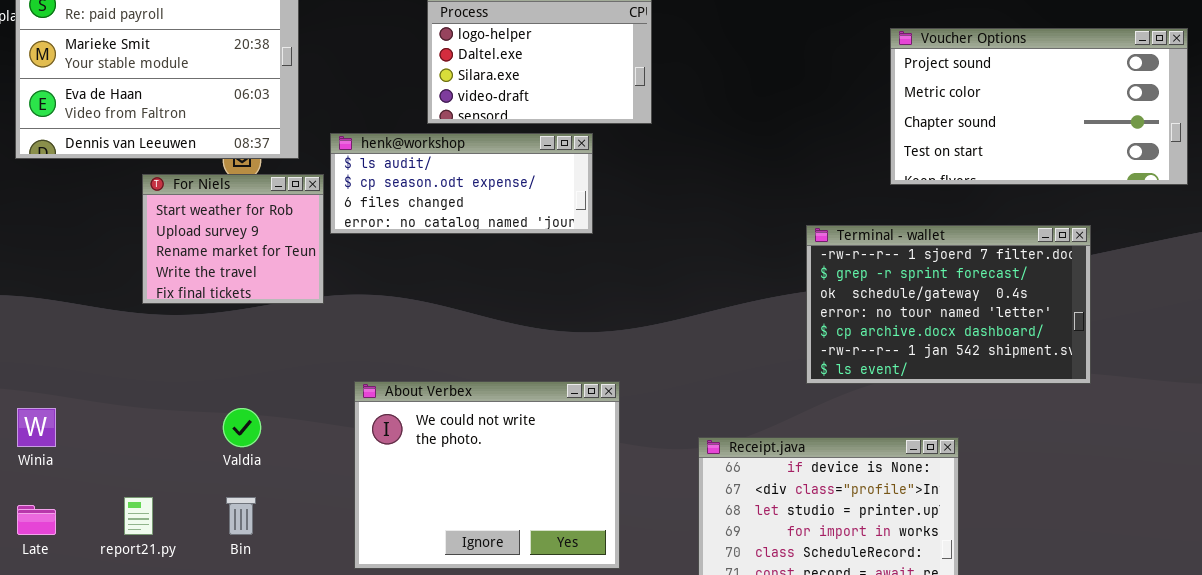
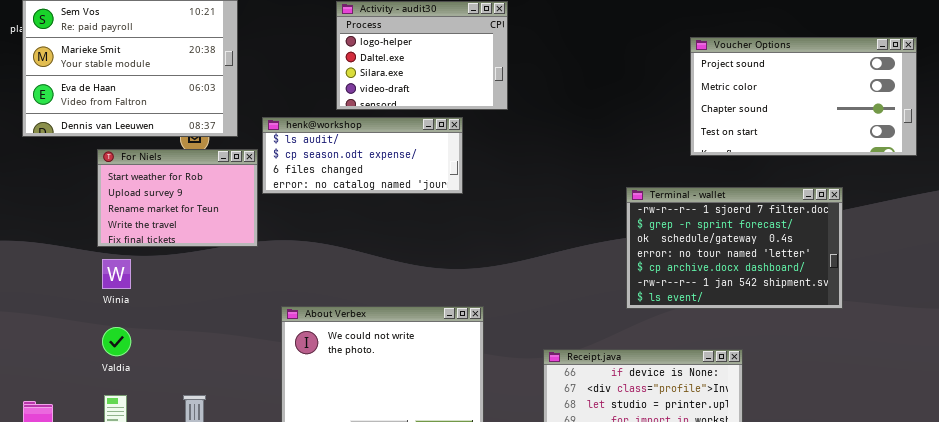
For Niels: [142,174,324,304] -> [97,149,258,247], resized
Winia: [17,408,56,447] -> [102,259,131,289], moved
Valdia: [223,408,261,447] -> [102,327,131,356], moved

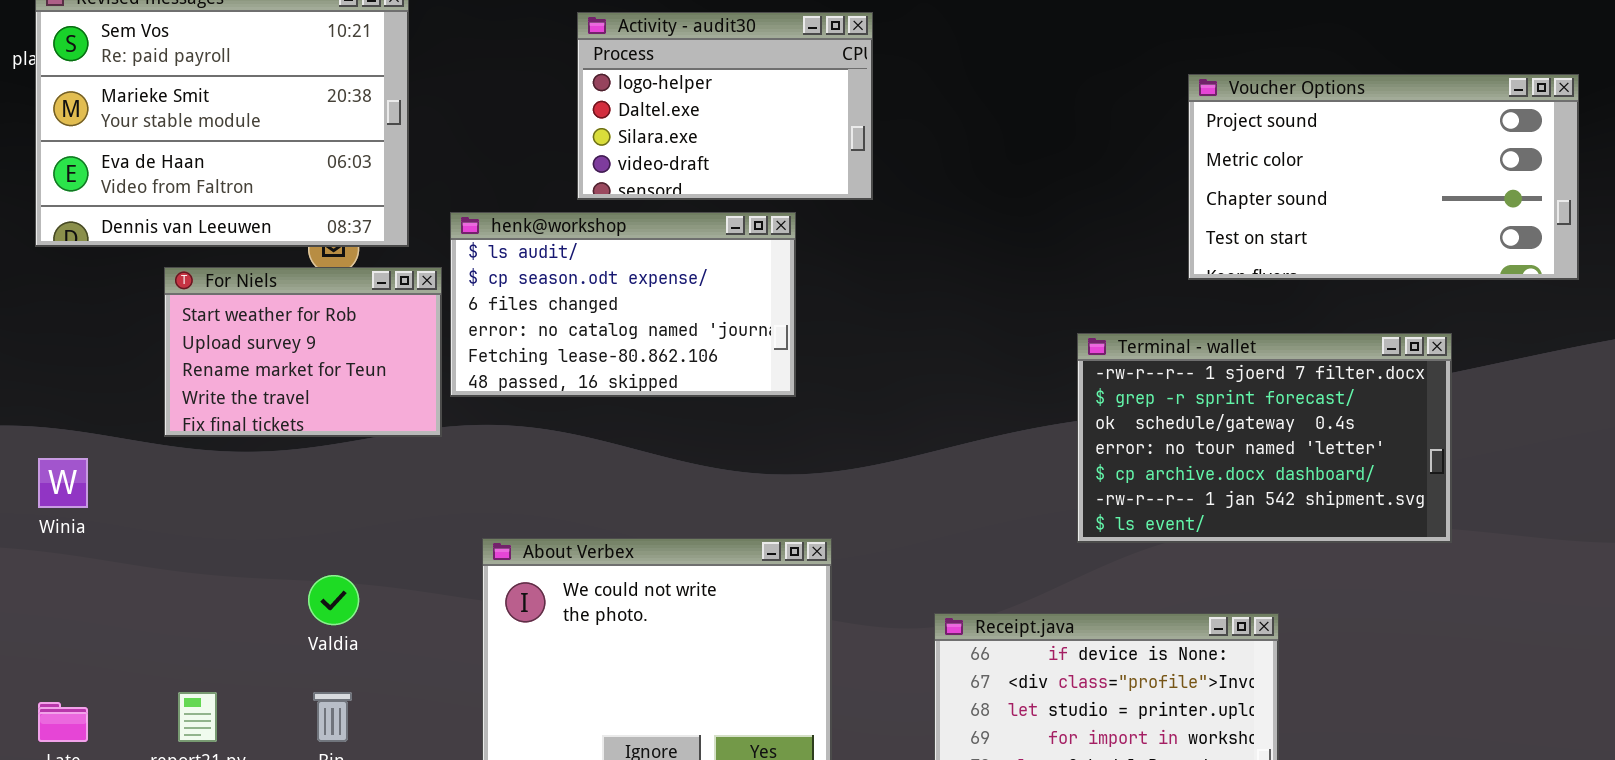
henk@workshop: [262,117,463,194] -> [450,212,796,397], resized
Winia: [102,259,131,289] -> [38,458,88,508], moved
Valdia: [102,327,131,356] -> [308,575,359,625], moved

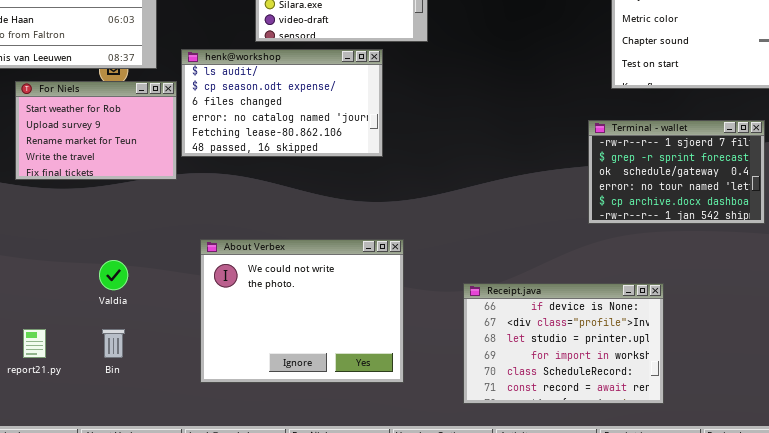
Terminal - wallet: [1077,333,1452,543] -> [588,120,765,224], resized

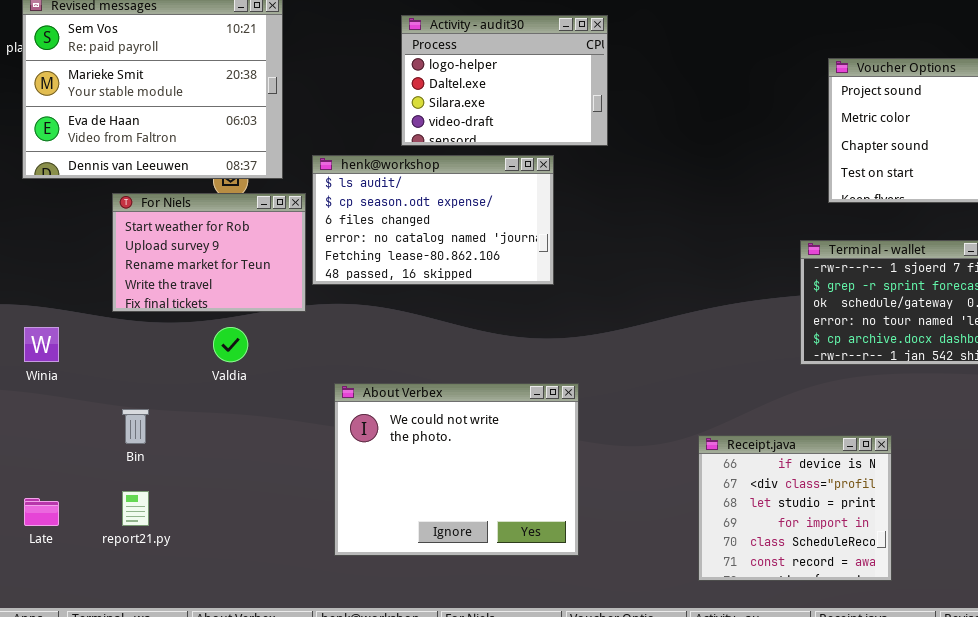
Valdia: [99,260,128,290] -> [213,327,248,362], moved
Receipt.java: [463,283,664,404] -> [698,435,892,581], resized
Bin: [102,329,125,358] -> [122,409,149,444], moved

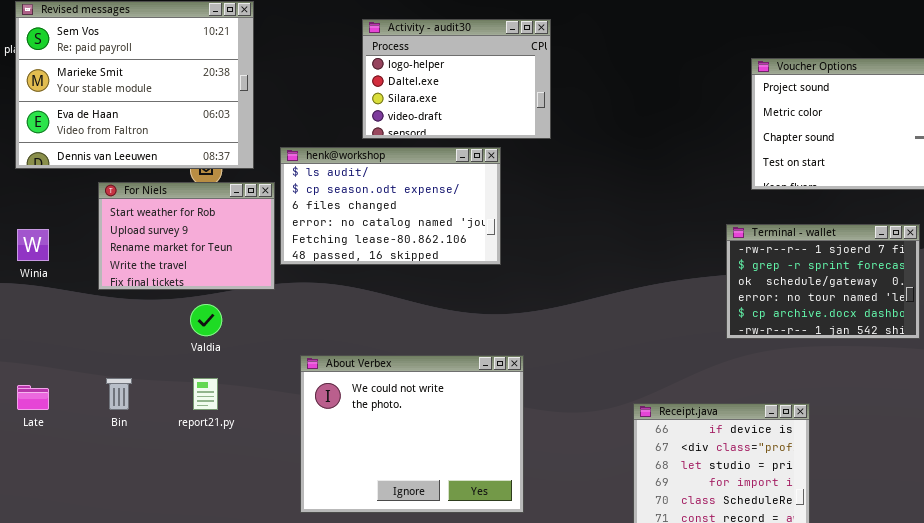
Winia: [24,327,59,362] -> [17,229,49,261], moved
report21.py: [122,491,149,526] -> [193,378,218,410], moved
Late: [24,498,59,526] -> [17,385,49,410], moved

